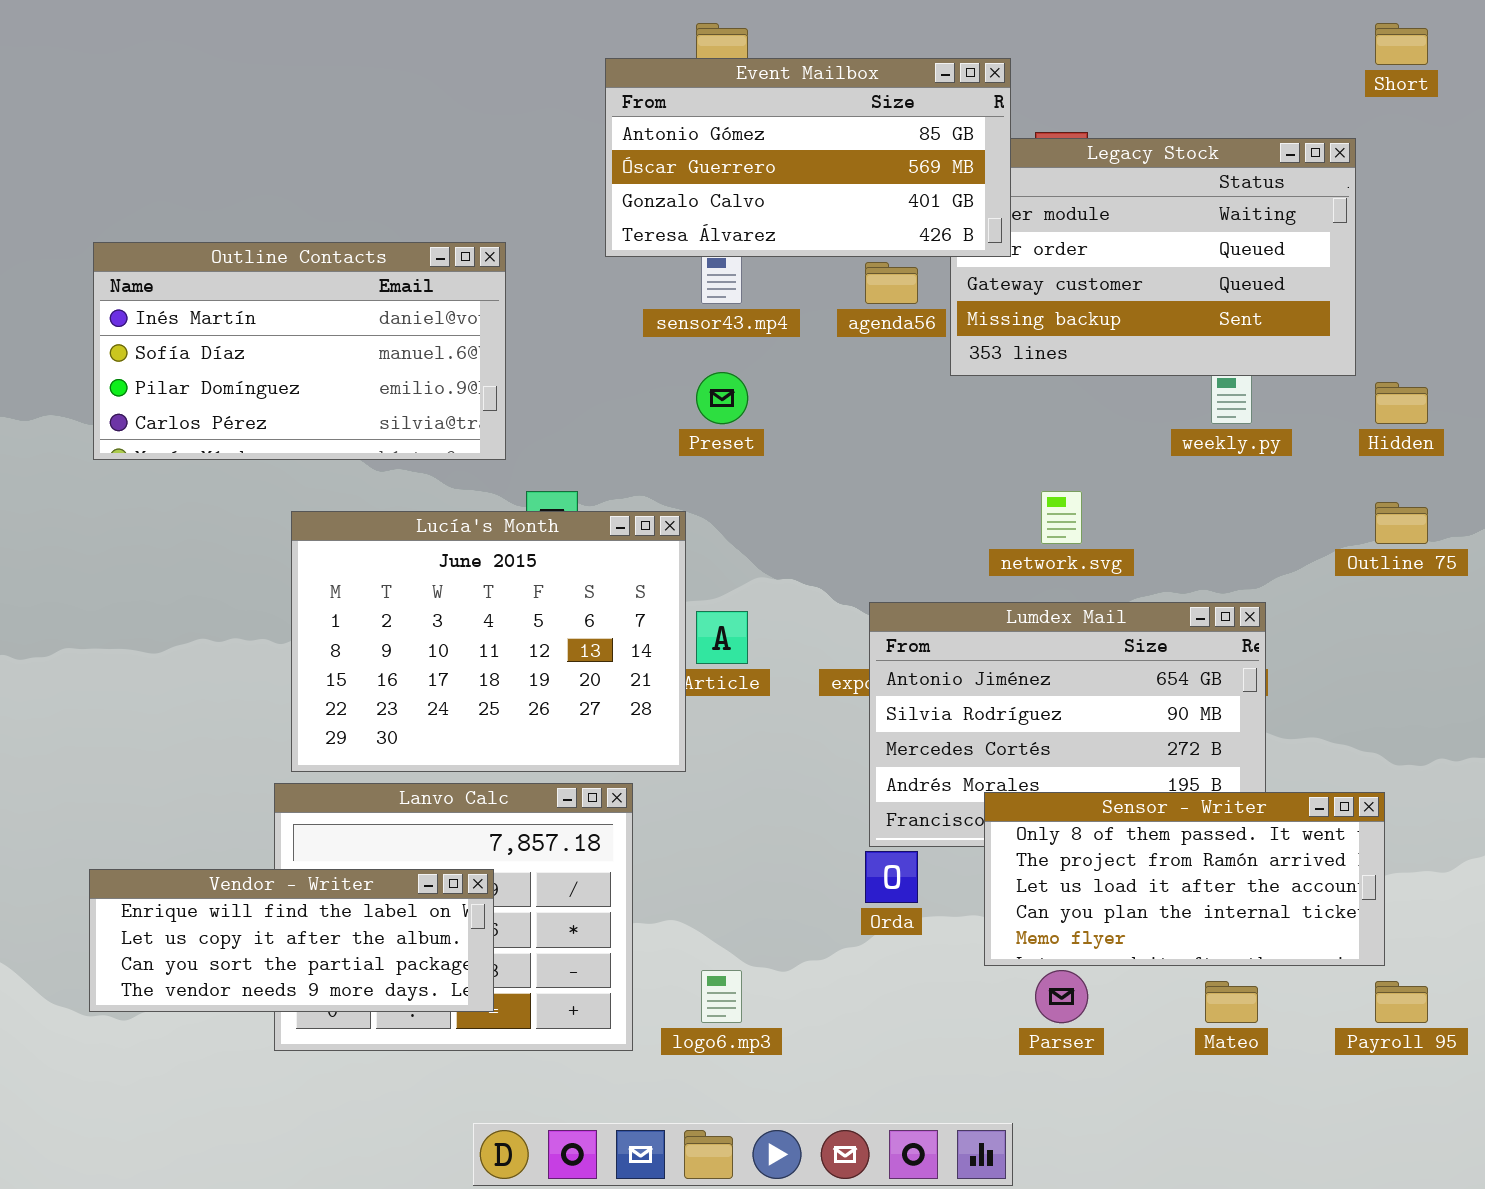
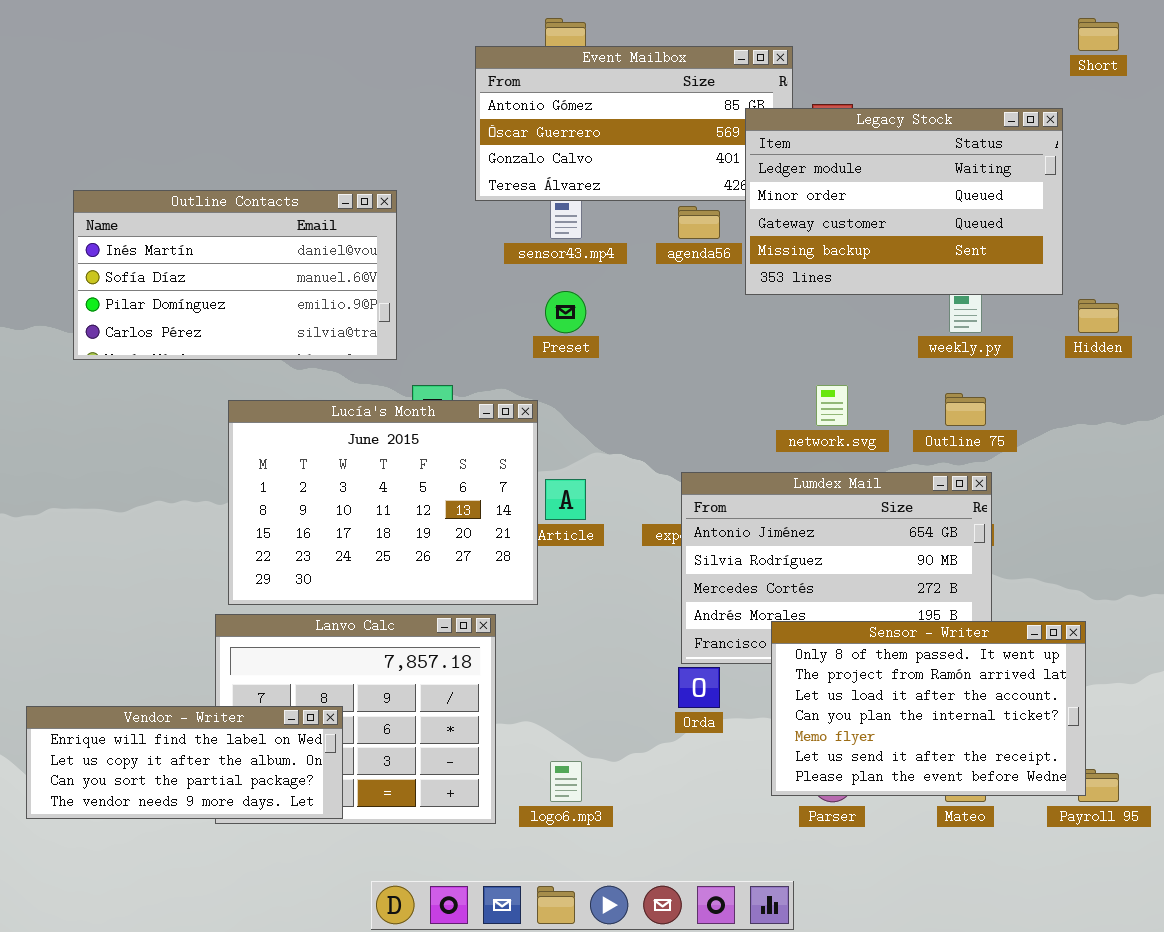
Legacy Stock: [950,138,1356,376] -> [745,108,1063,295], raised
Outline 75: [1375,502,1428,544] -> [945,393,986,426], moved
Sensor - Writer: [984,792,1385,966] -> [771,621,1086,796], resized
Vendor - Writer: [89,869,494,1012] -> [26,706,343,819], moved

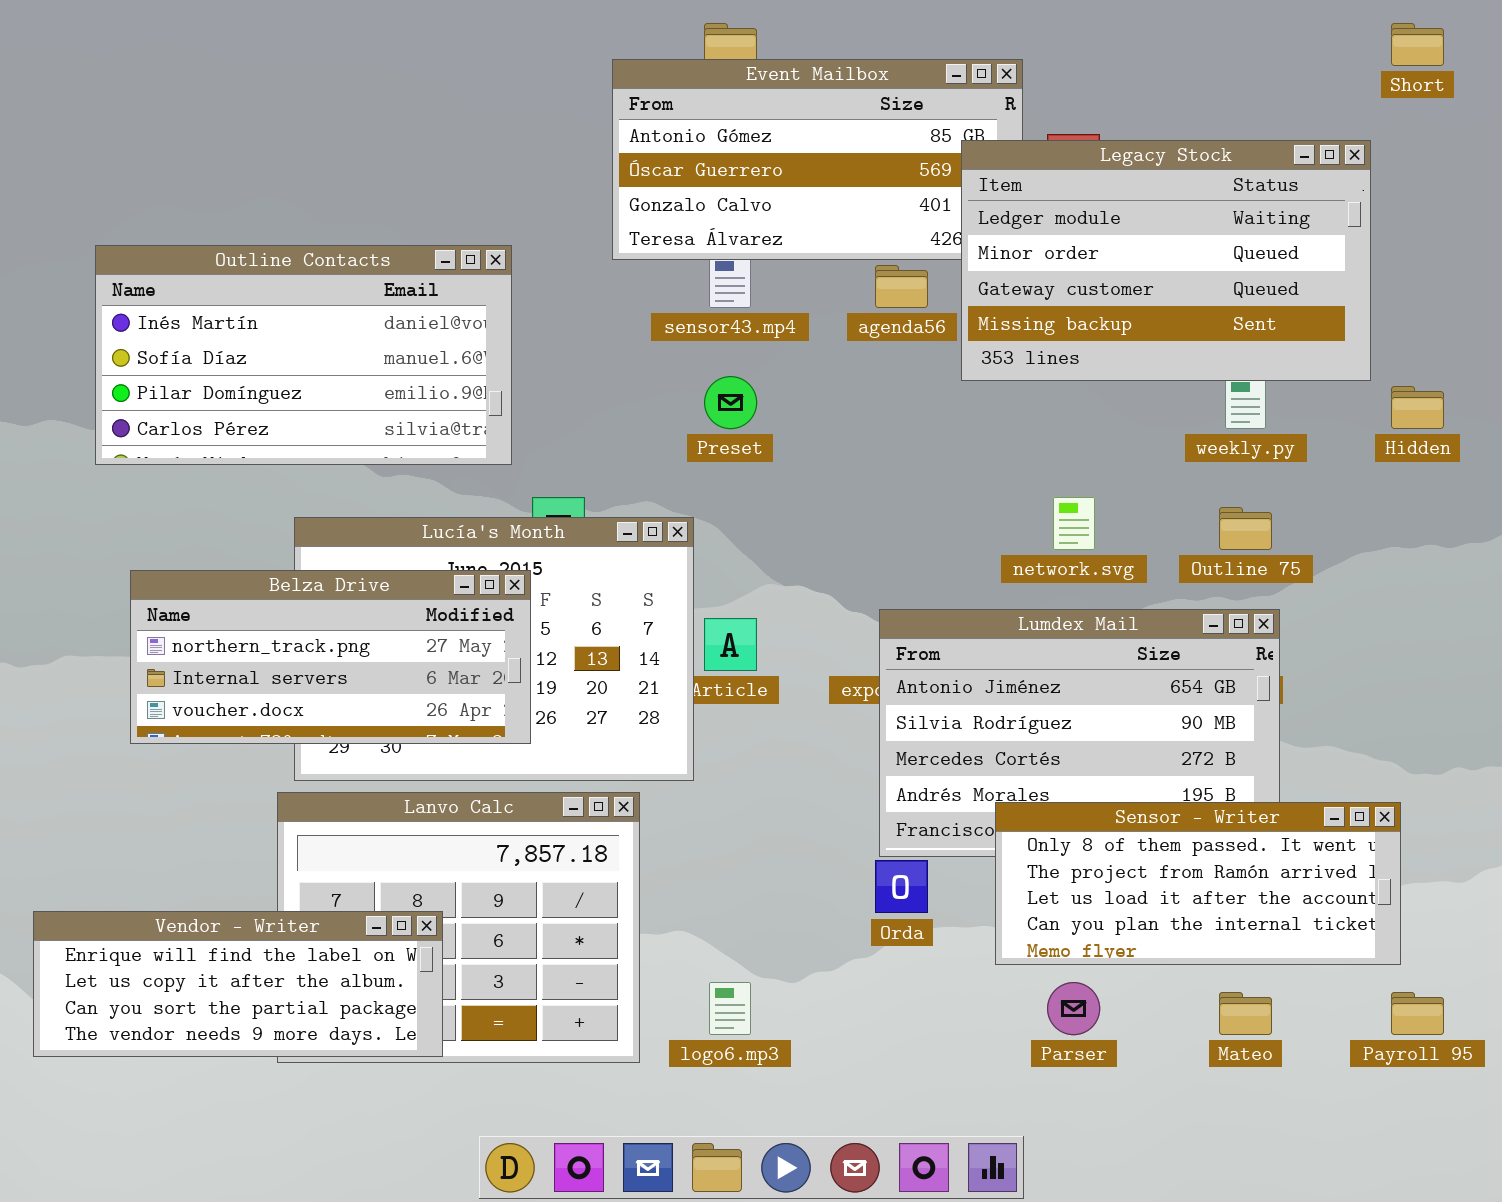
Belza Drive: none -> [130,570,531,744], opened
Sensor - Writer: [771,621,1086,796] -> [995,802,1401,965], resized

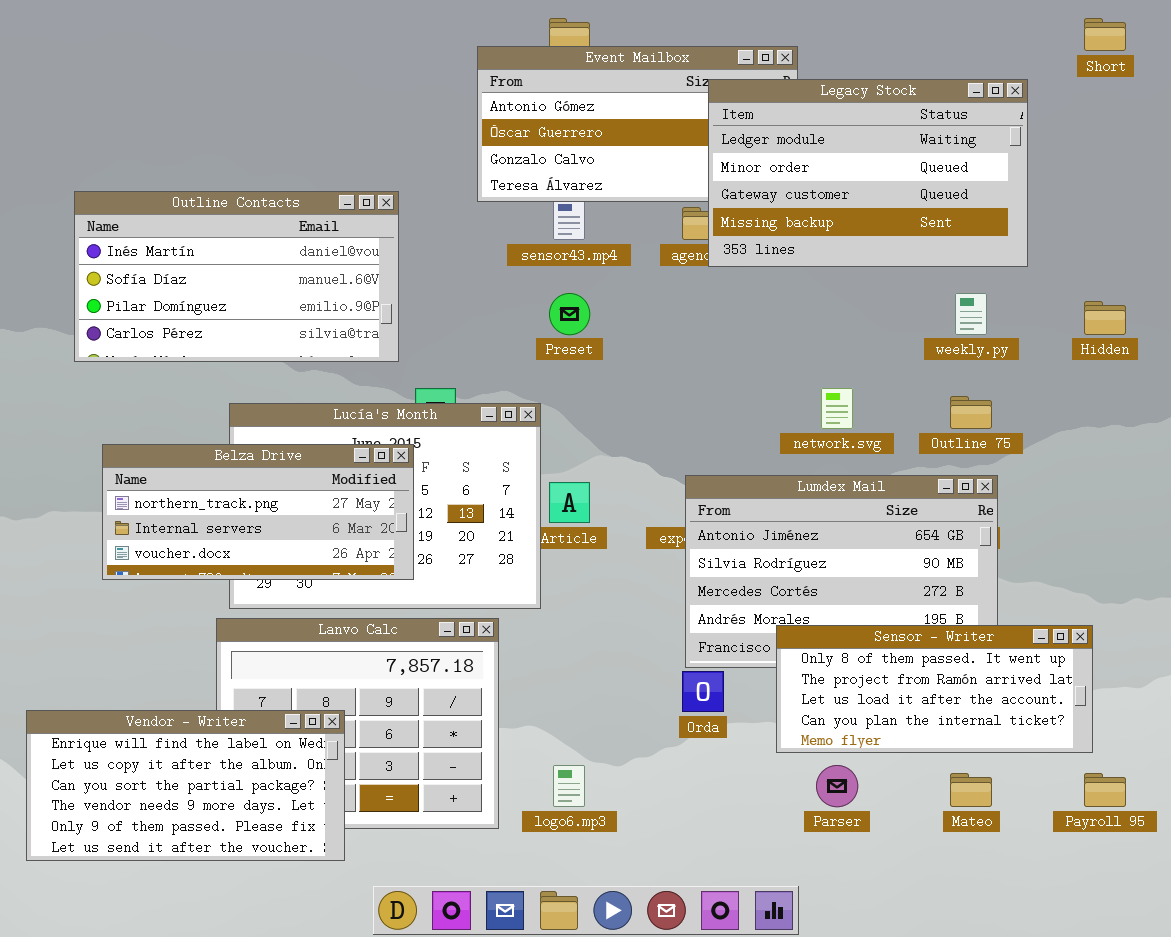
Legacy Stock: [961,140,1371,381] -> [708,79,1028,267], moved
Vendor - Writer: [33,911,443,1057] -> [26,710,345,861], resized

